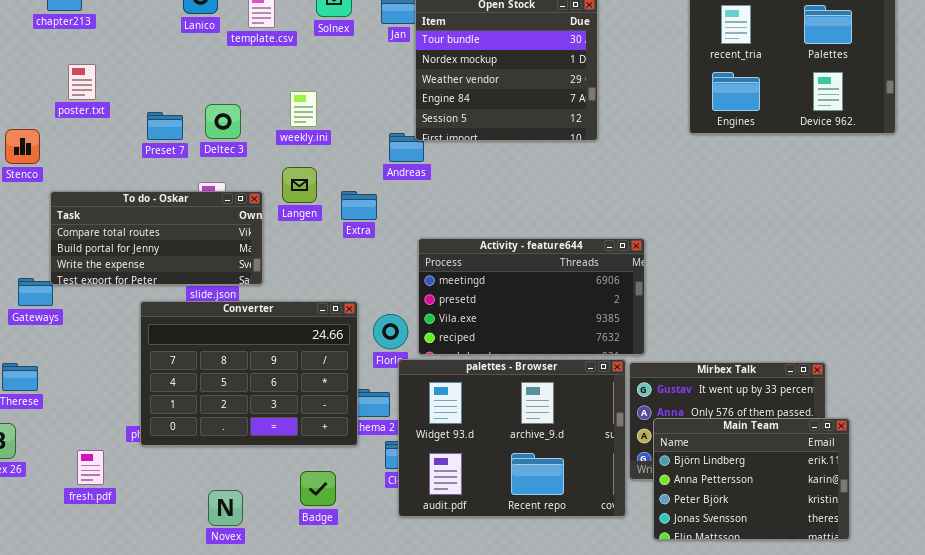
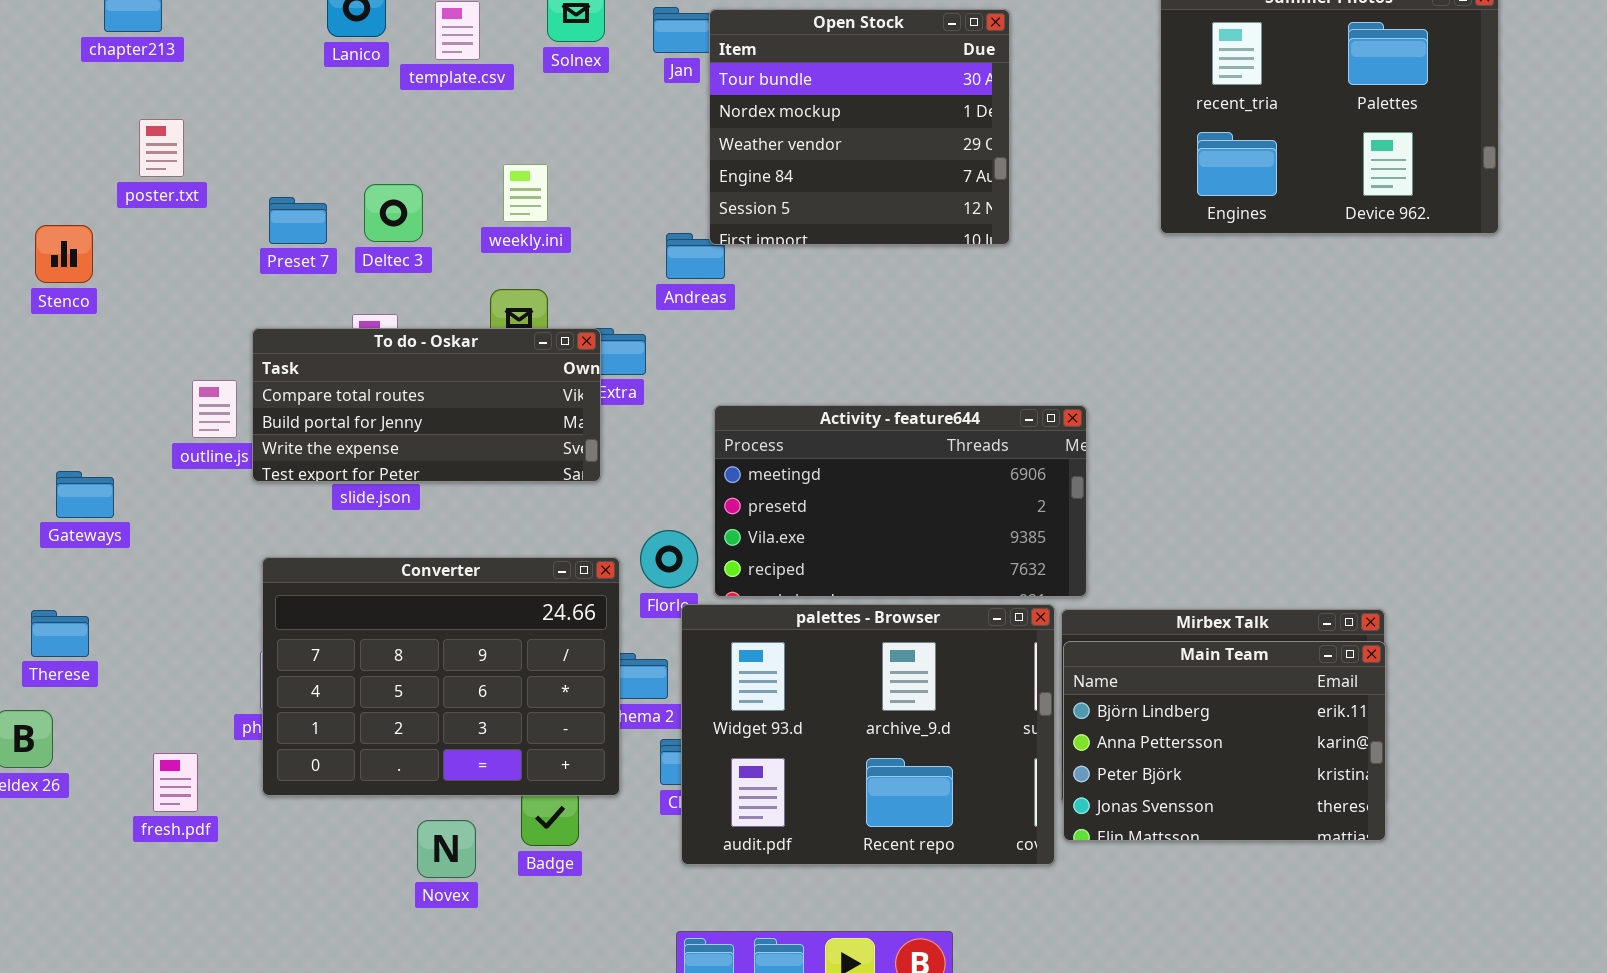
To do - Oskar: [50,191,263,285] -> [252,328,601,482], moved
Converter: [140,301,358,446] -> [262,557,620,796], moved
Main Team: [653,418,850,540] -> [1063,641,1386,841], moved
Novex: [208,490,243,526] -> [417,820,476,878], moved

